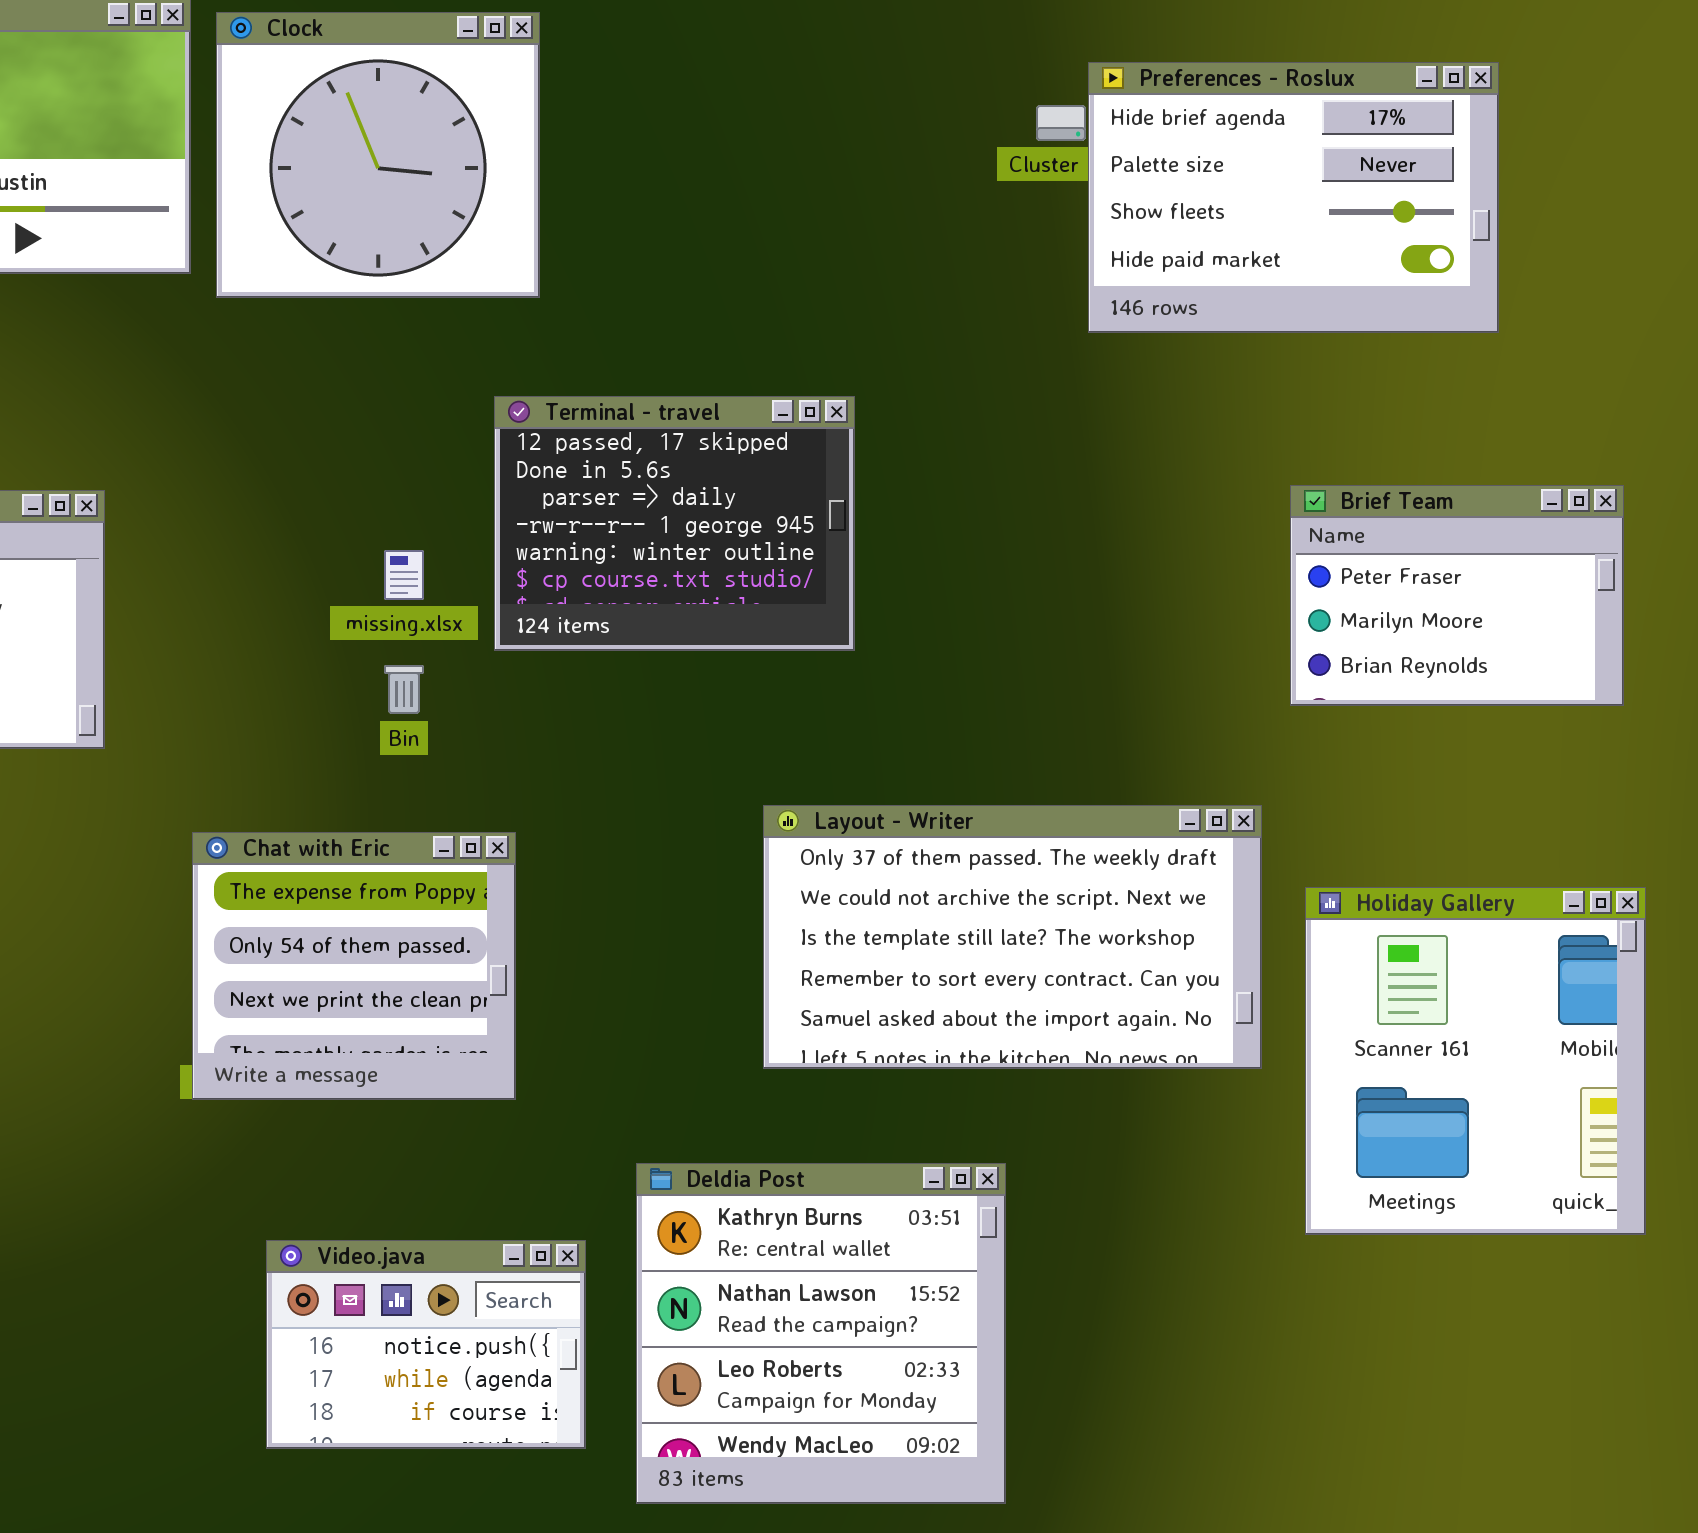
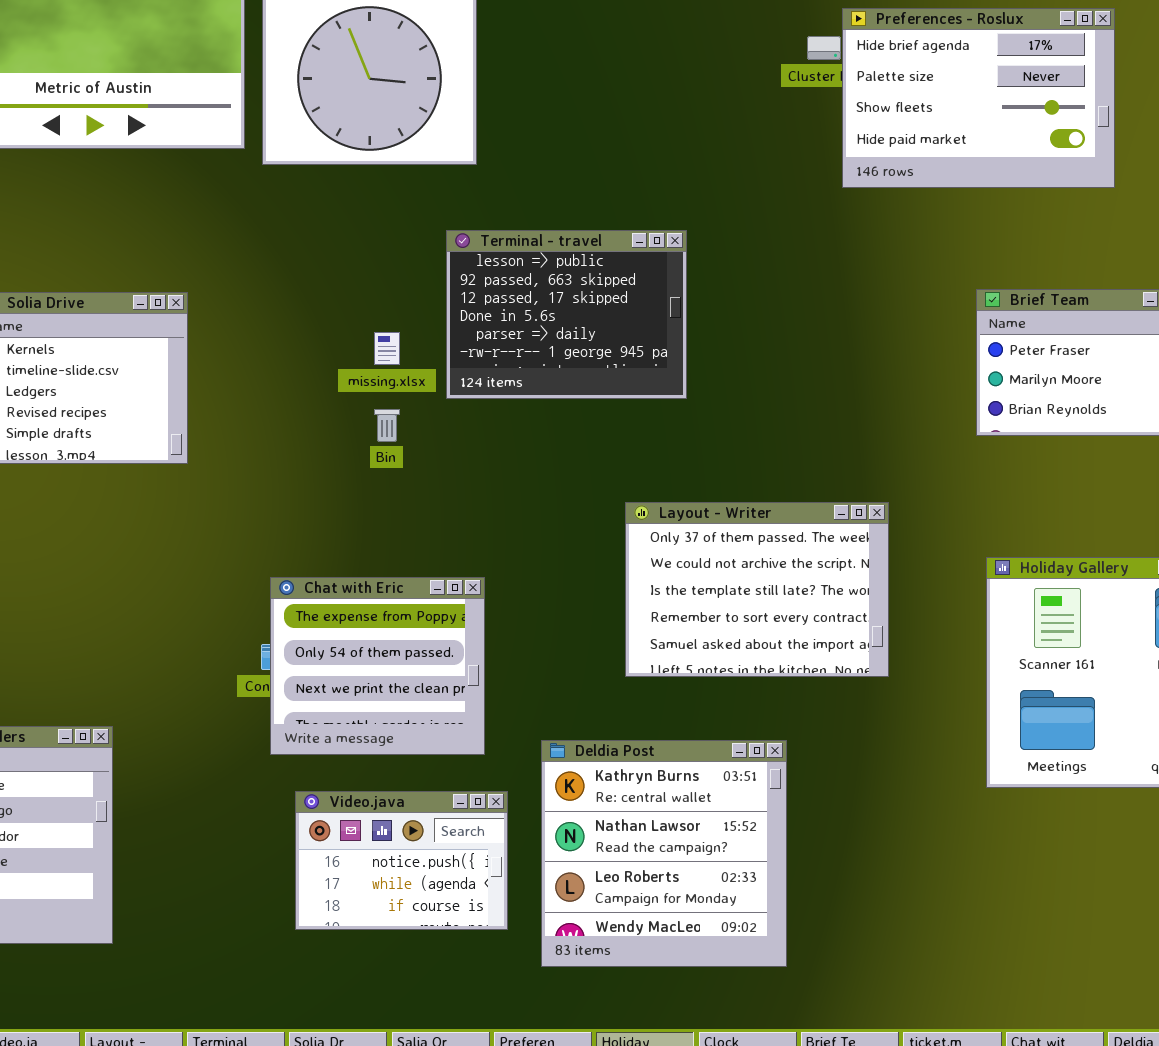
Terminal - travel: [494,396,855,651] -> [446,230,687,399], scrolled up 2 rows
Layout - Writer: [763,805,1262,1069] -> [625,502,889,677], resized
Chat with Eric: [192,832,516,1100] -> [270,577,485,755], moved

